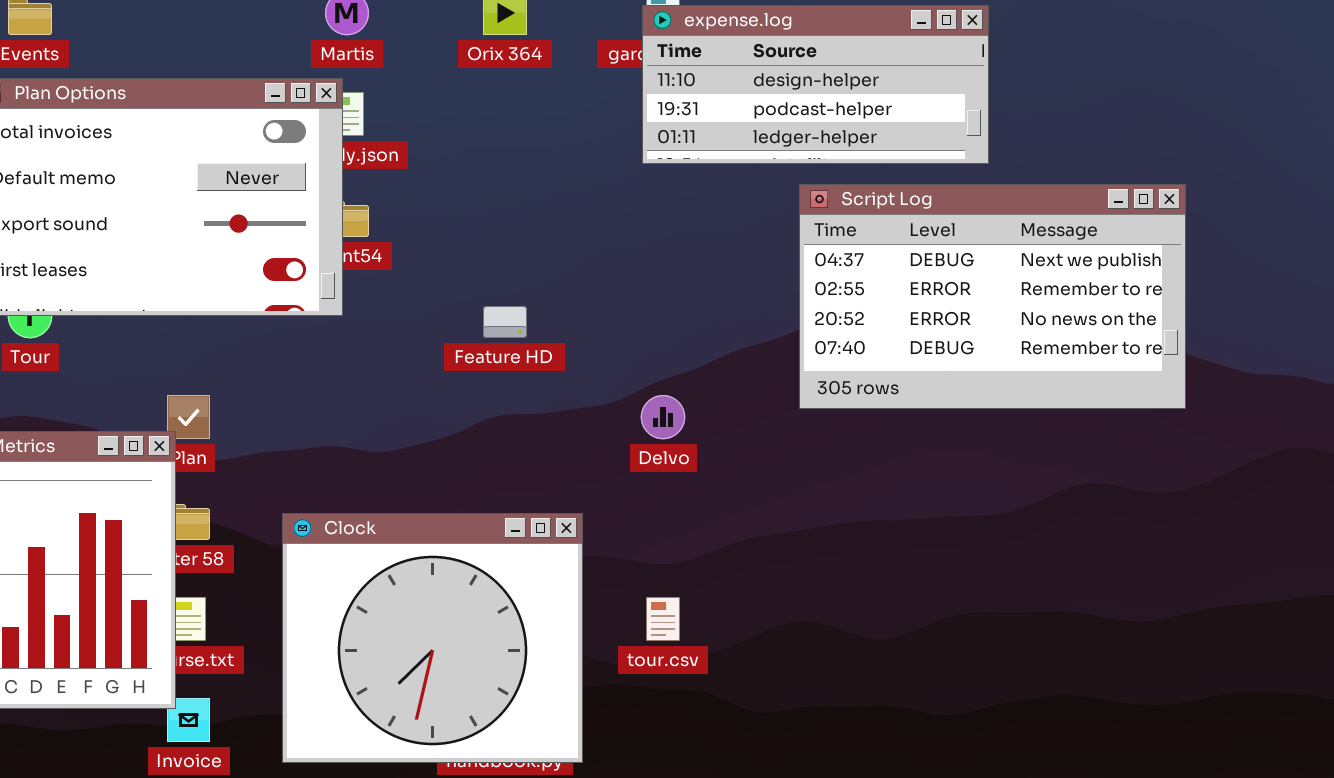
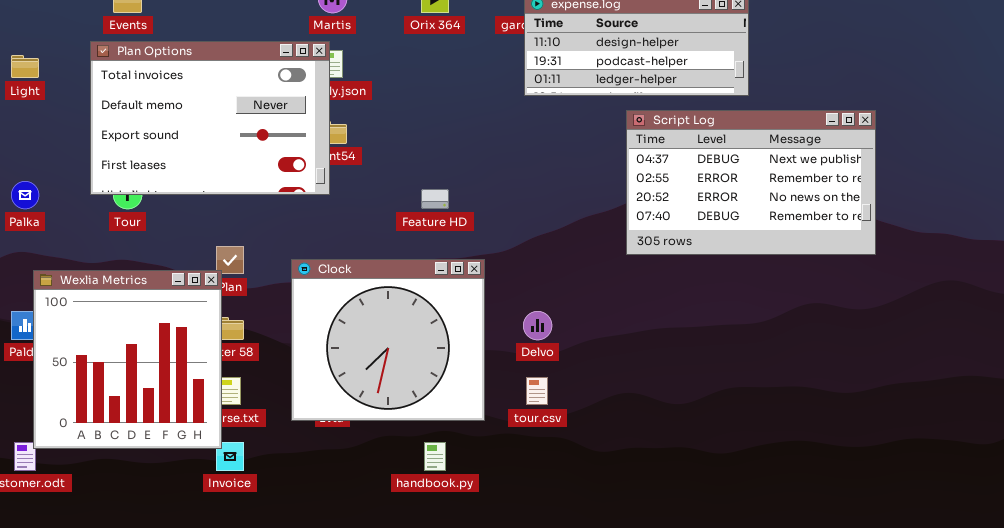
Delvo: [641,395,685,439] -> [523,311,552,340], moved
Clock: [282,513,583,763] -> [291,259,485,421], moved

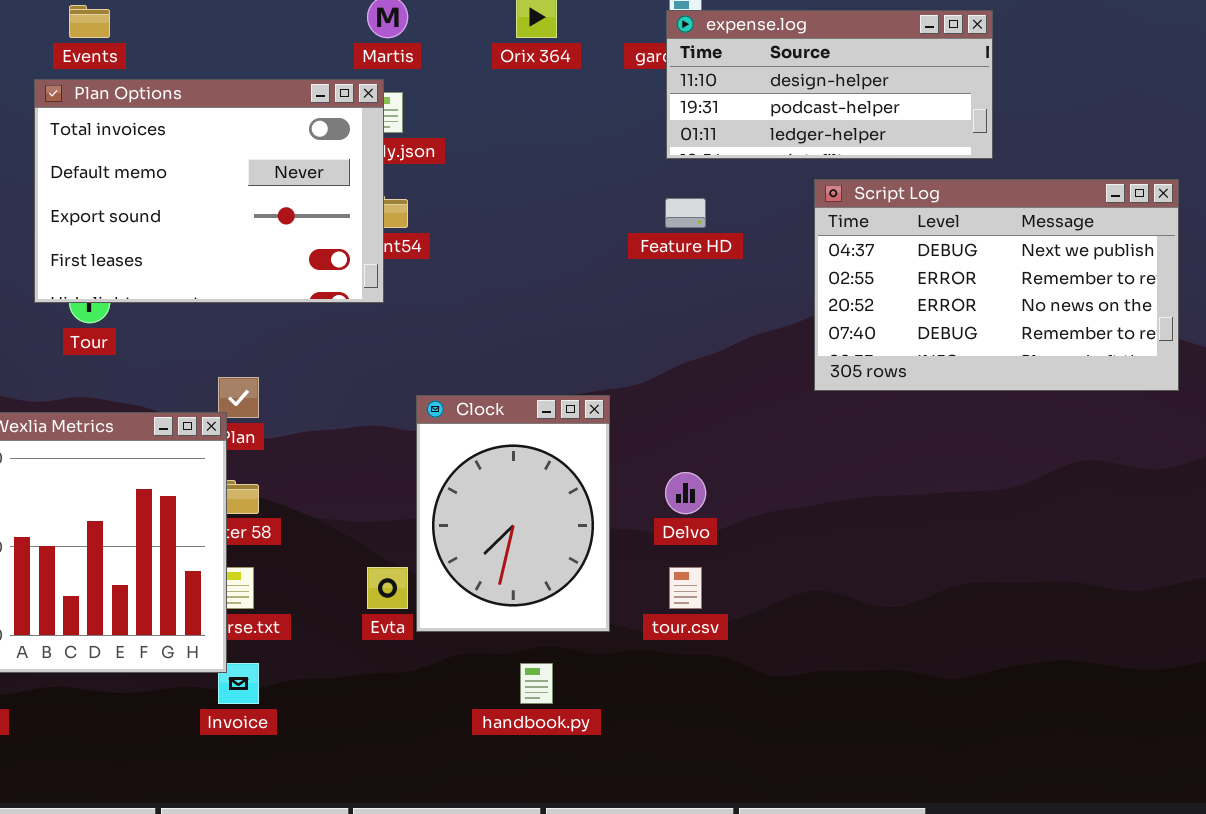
Feature HD: [421,189,449,209] -> [665,198,706,228], moved
Clock: [291,259,485,421] -> [416,395,610,632], resized

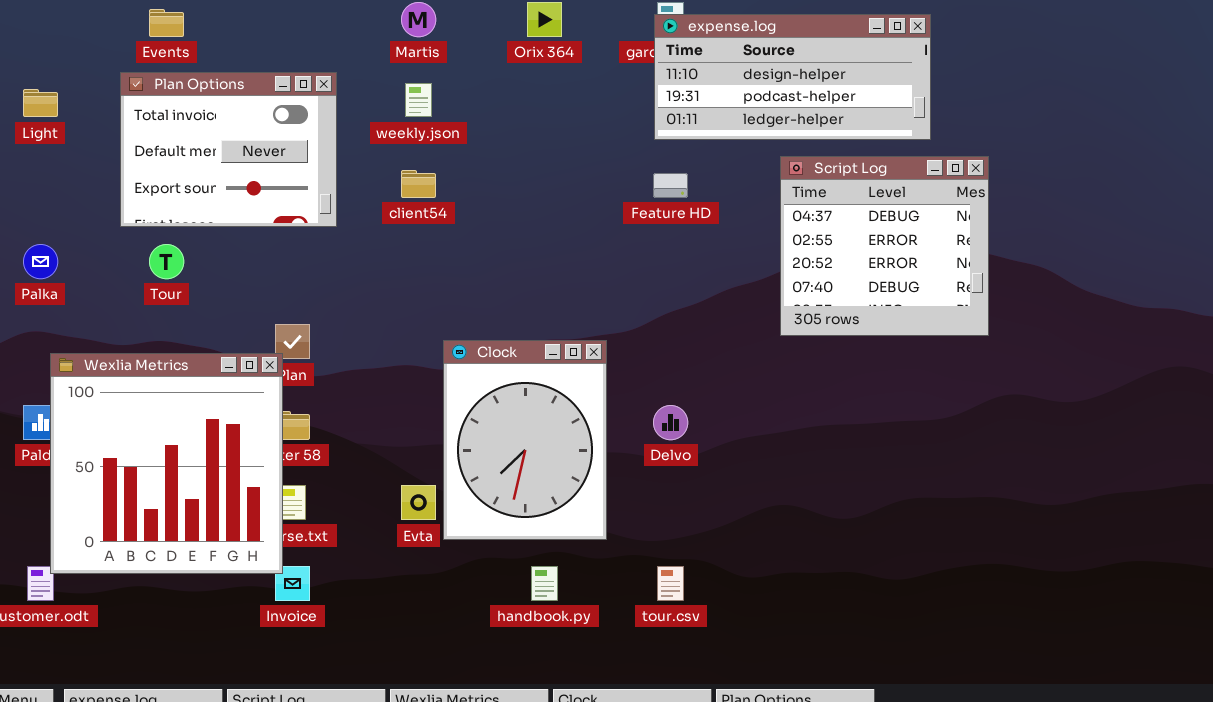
Plan Options: [34,79,384,303] -> [120,72,337,227], resized
Script Log: [814,179,1179,391] -> [780,156,989,336], resized
tour.csv: [669,567,702,609] -> [657,566,684,601], moved

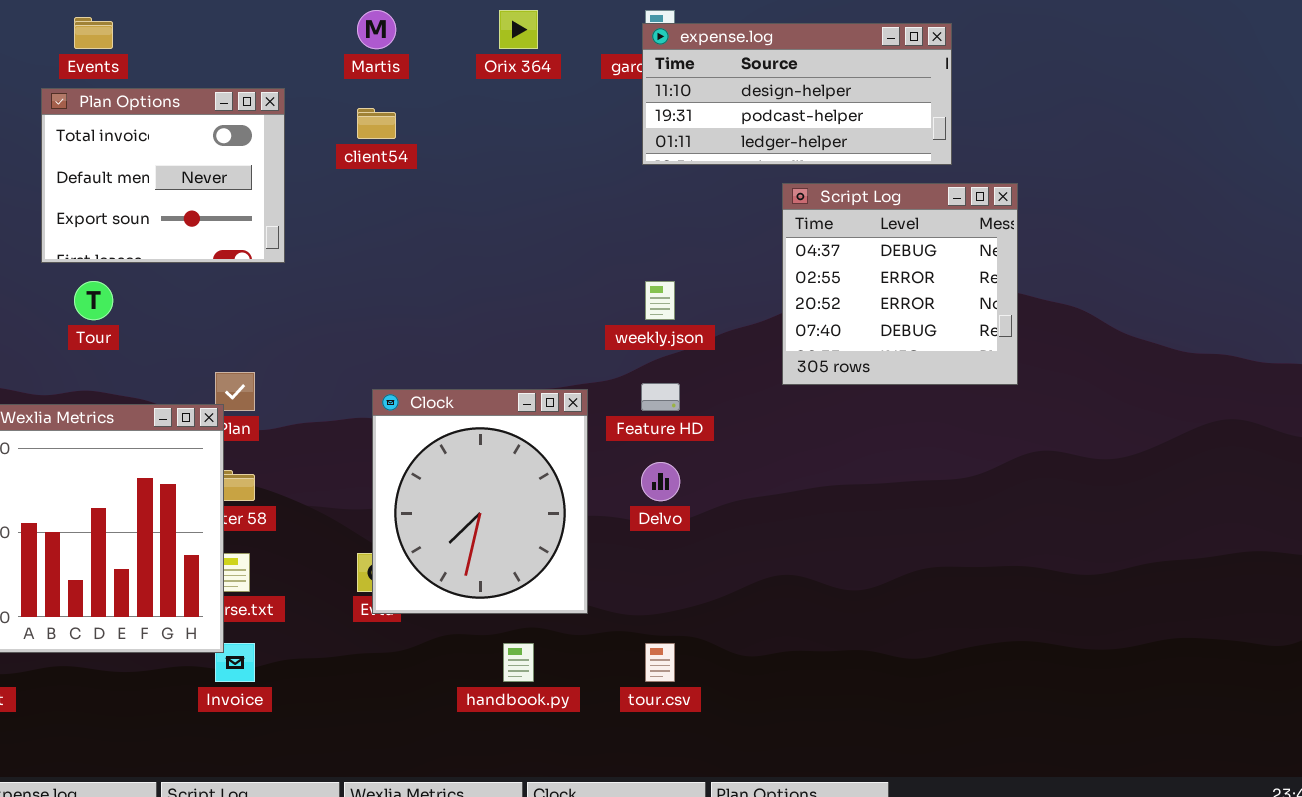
weekly.json: [405,83,432,117] -> [645,281,675,320], moved
client54: [401,170,436,198] -> [357,108,396,139], moved
Feature HD: [653,173,688,198] -> [641,383,680,411], moved
Clock: [443,340,607,540] -> [372,389,588,614], resized

